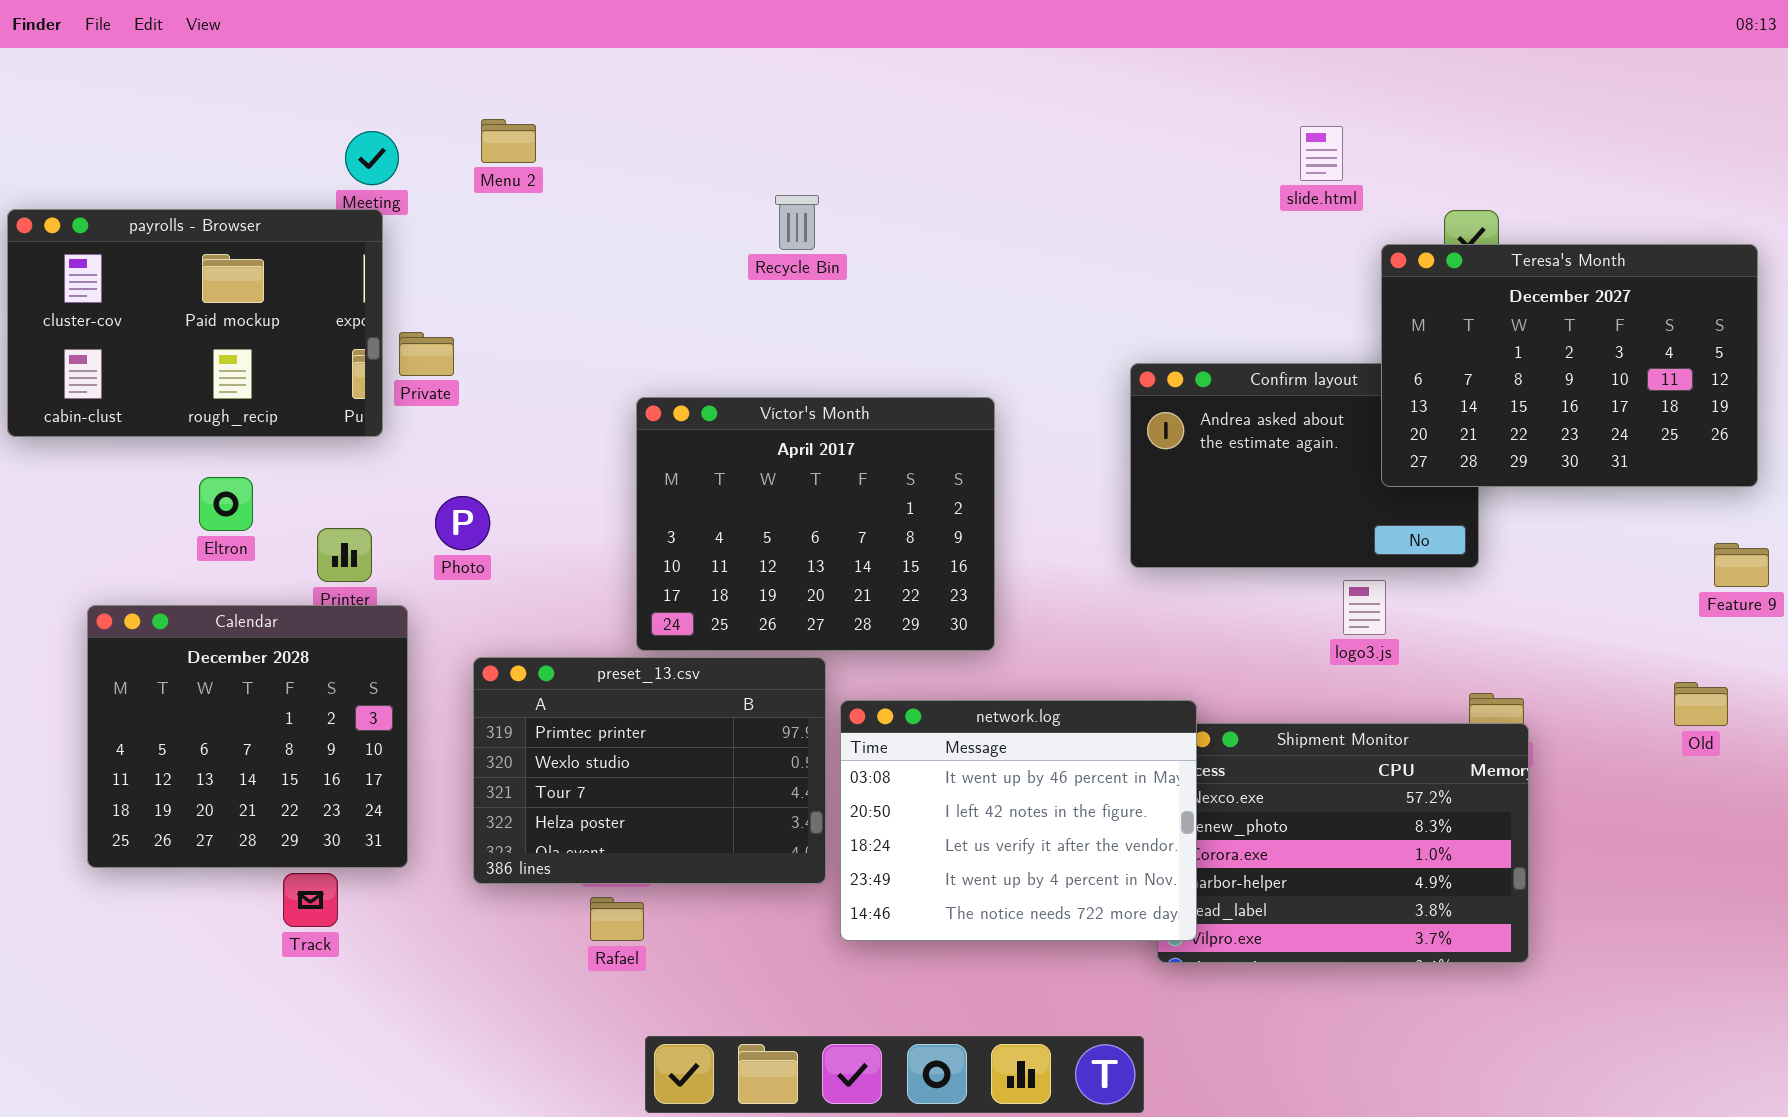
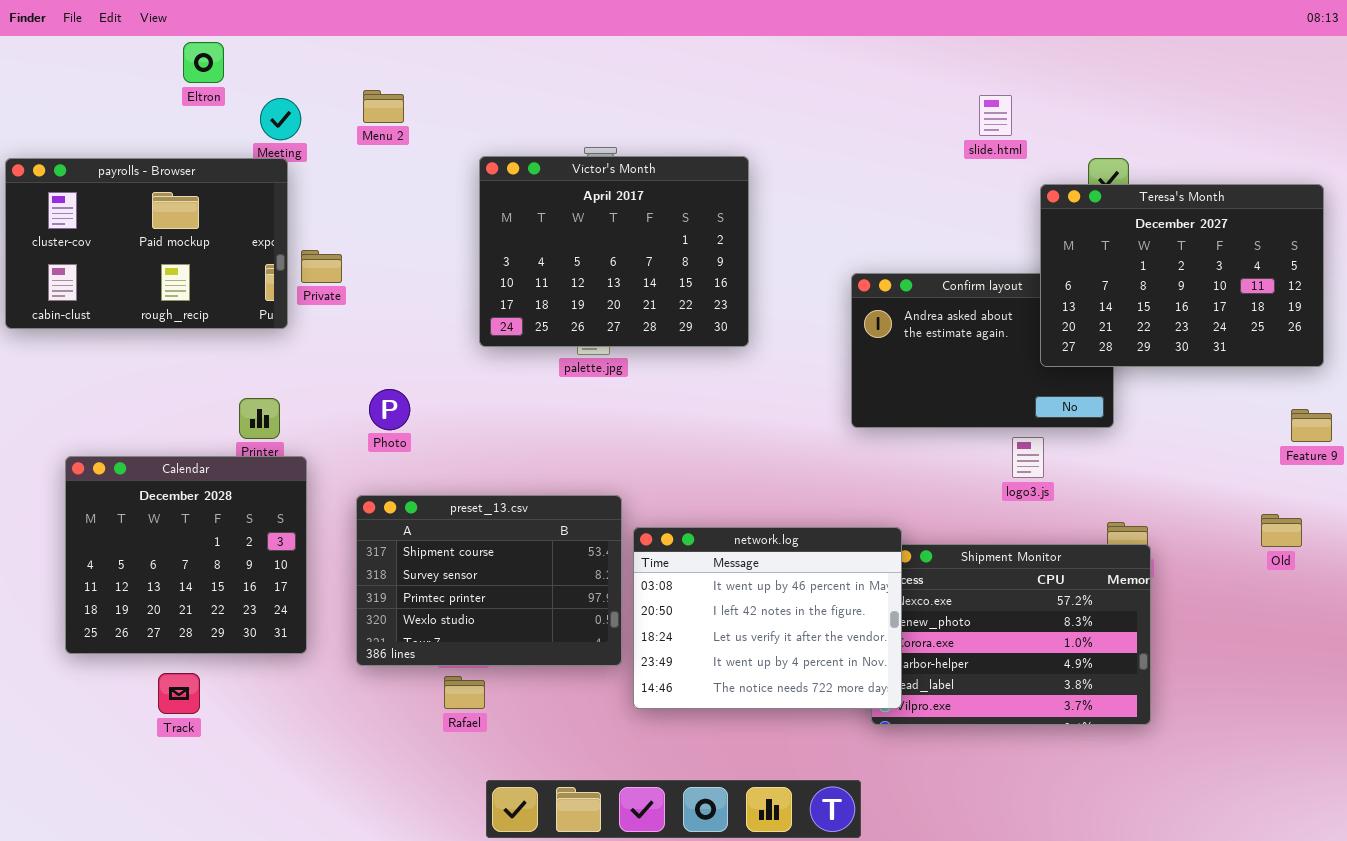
Víctor's Month: [636,397,995,651] -> [479,156,749,347], moved
Eltron: [199,477,253,531] -> [183,42,224,83], moved
Photo: [435,496,490,550] -> [369,389,410,430], moved
preset_13.csv: [473,657,826,884] -> [356,495,622,666], scrolled up 2 rows
Track: [283,873,338,927] -> [158,673,200,714], moved

